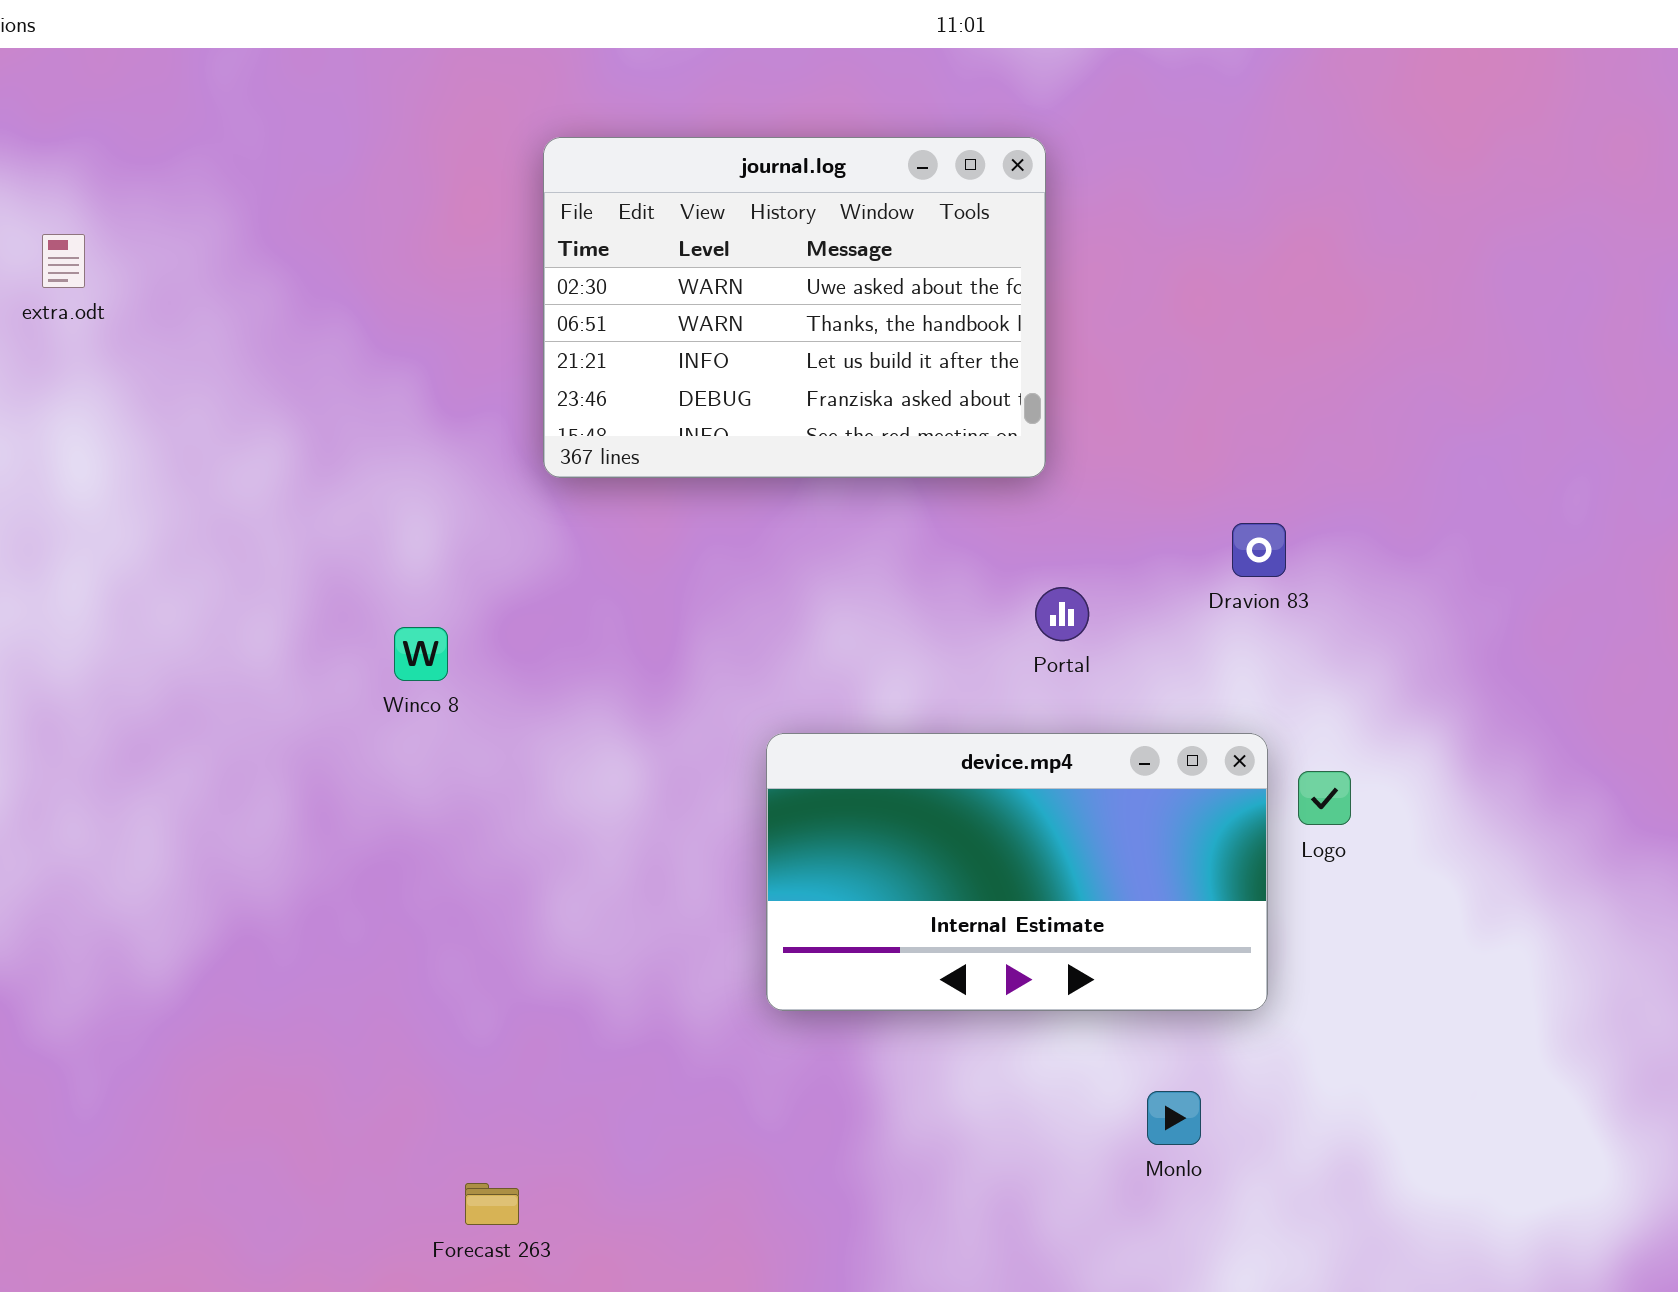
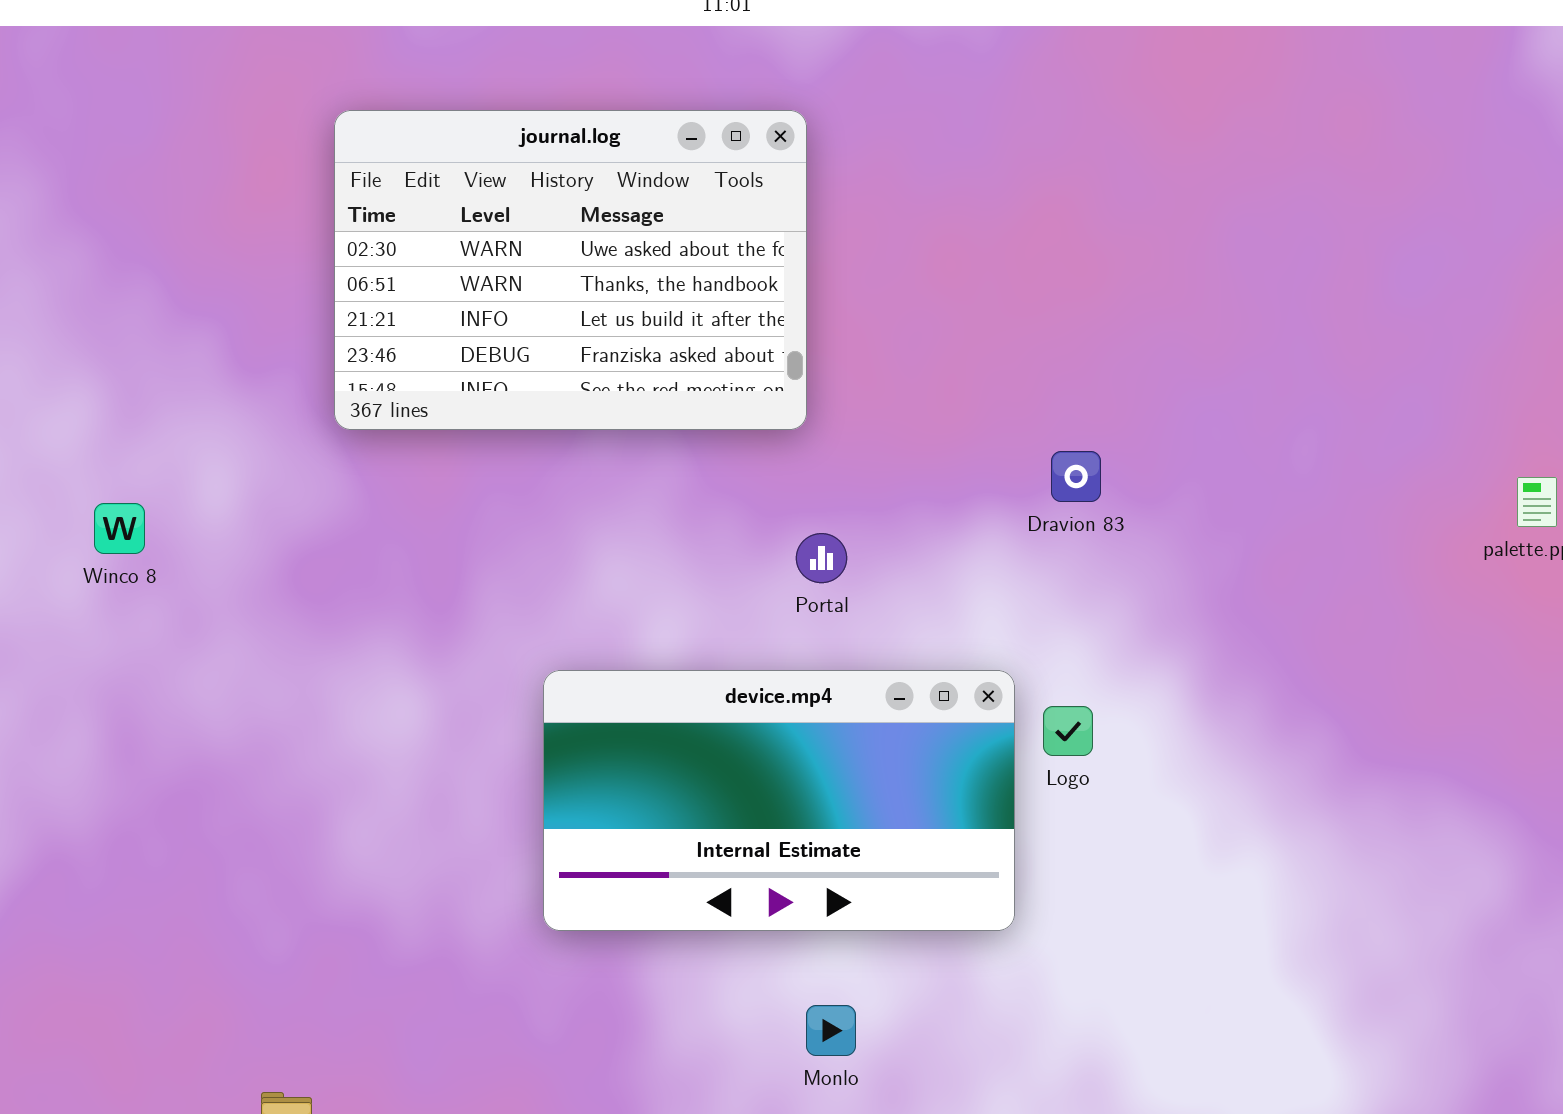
Dravion 83: [1232,523,1286,577] -> [1051,451,1101,502], moved
Winco 8: [394,627,448,681] -> [94,503,145,554], moved
Monlo: [1147,1091,1201,1145] -> [806,1005,856,1056], moved

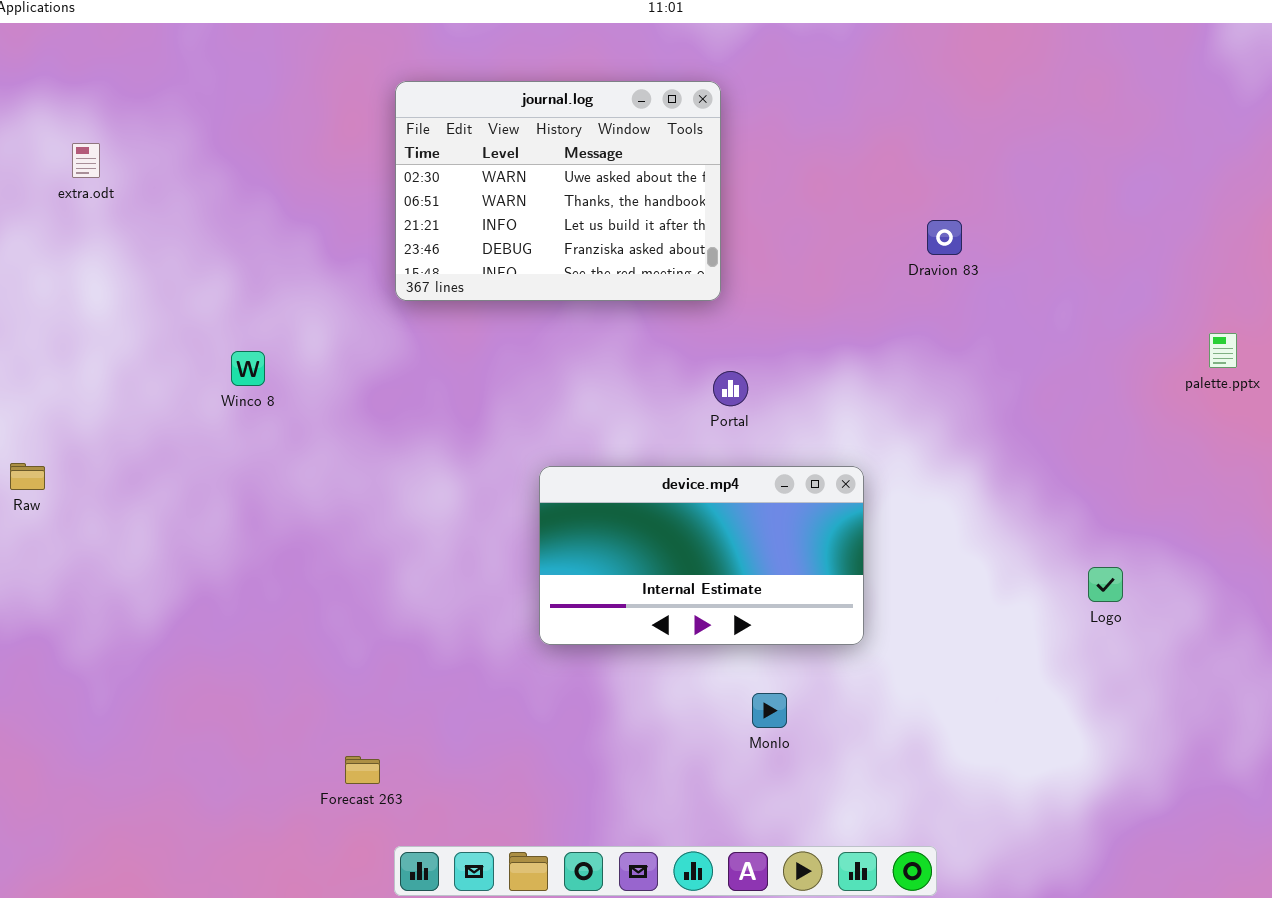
Dravion 83: [1051,451,1101,502] -> [927,220,962,255], moved
Logo: [1043,706,1093,756] -> [1088,567,1123,602], moved
Monlo: [806,1005,856,1056] -> [752,693,787,728], moved

